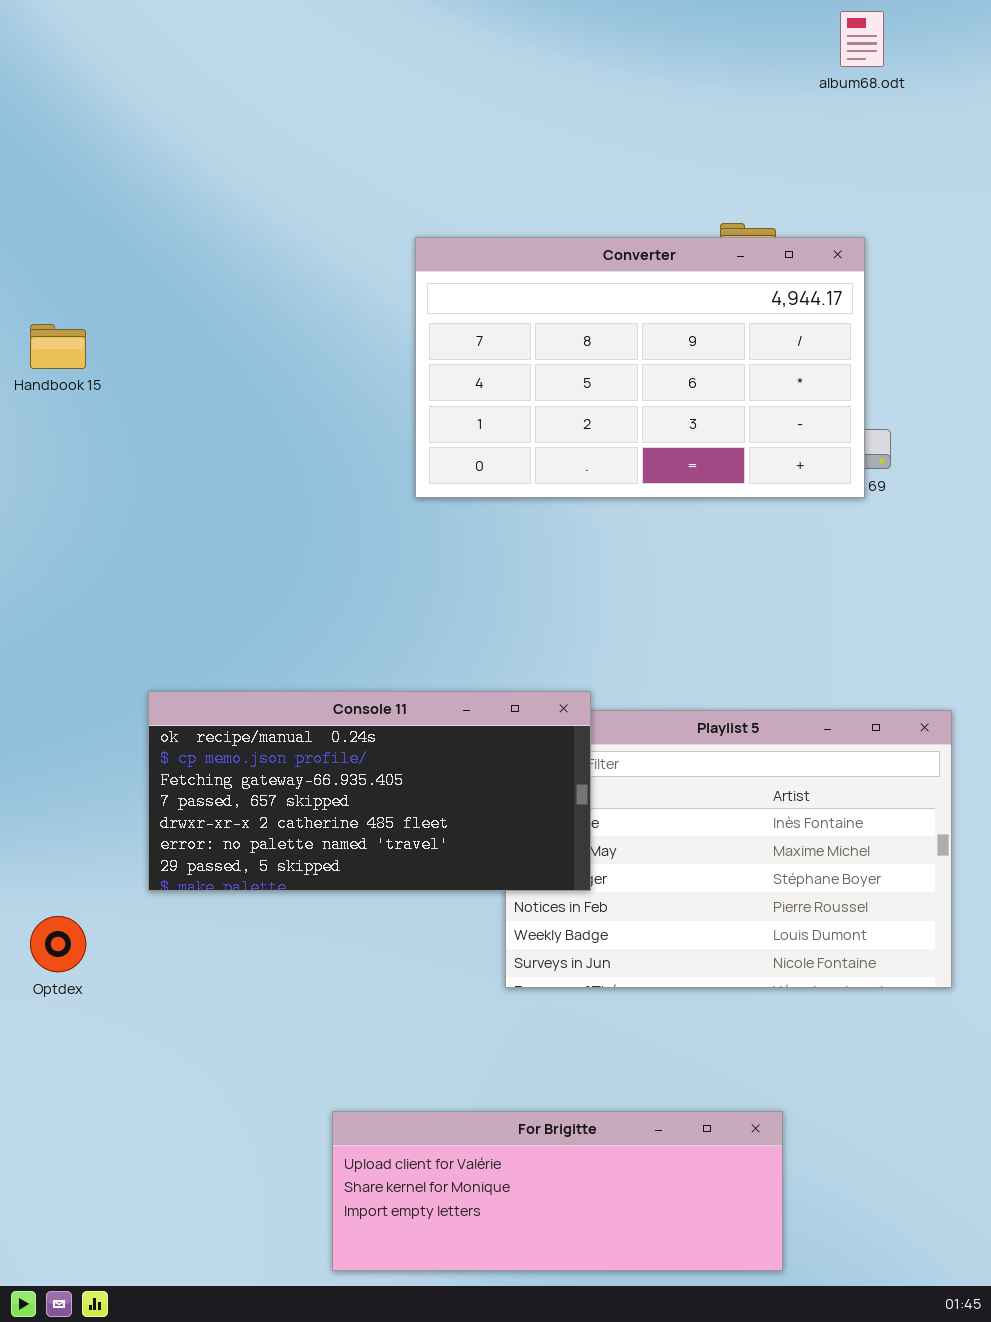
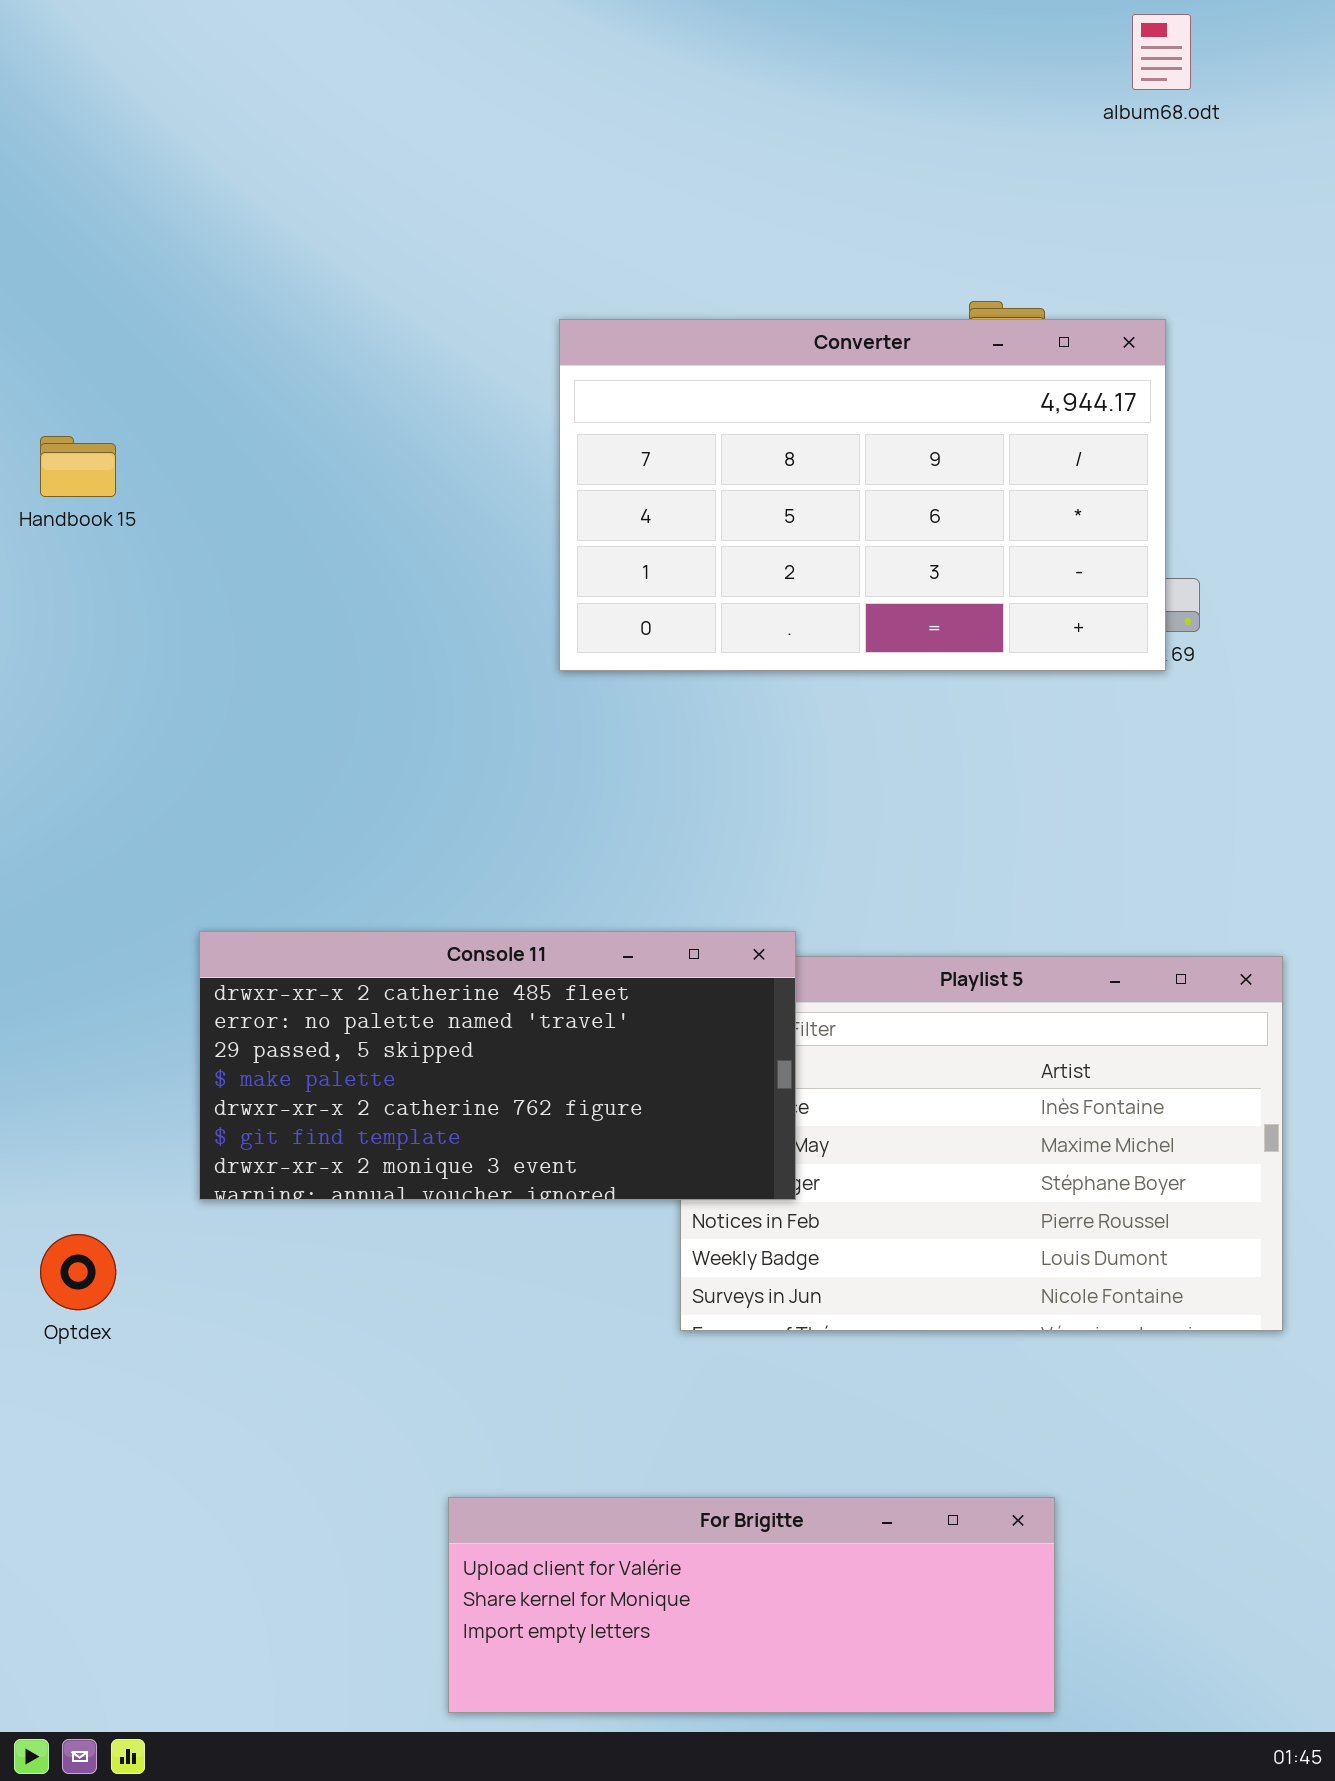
Console 11: [148,691,591,891] -> [199,931,796,1200], scrolled down 4 rows

